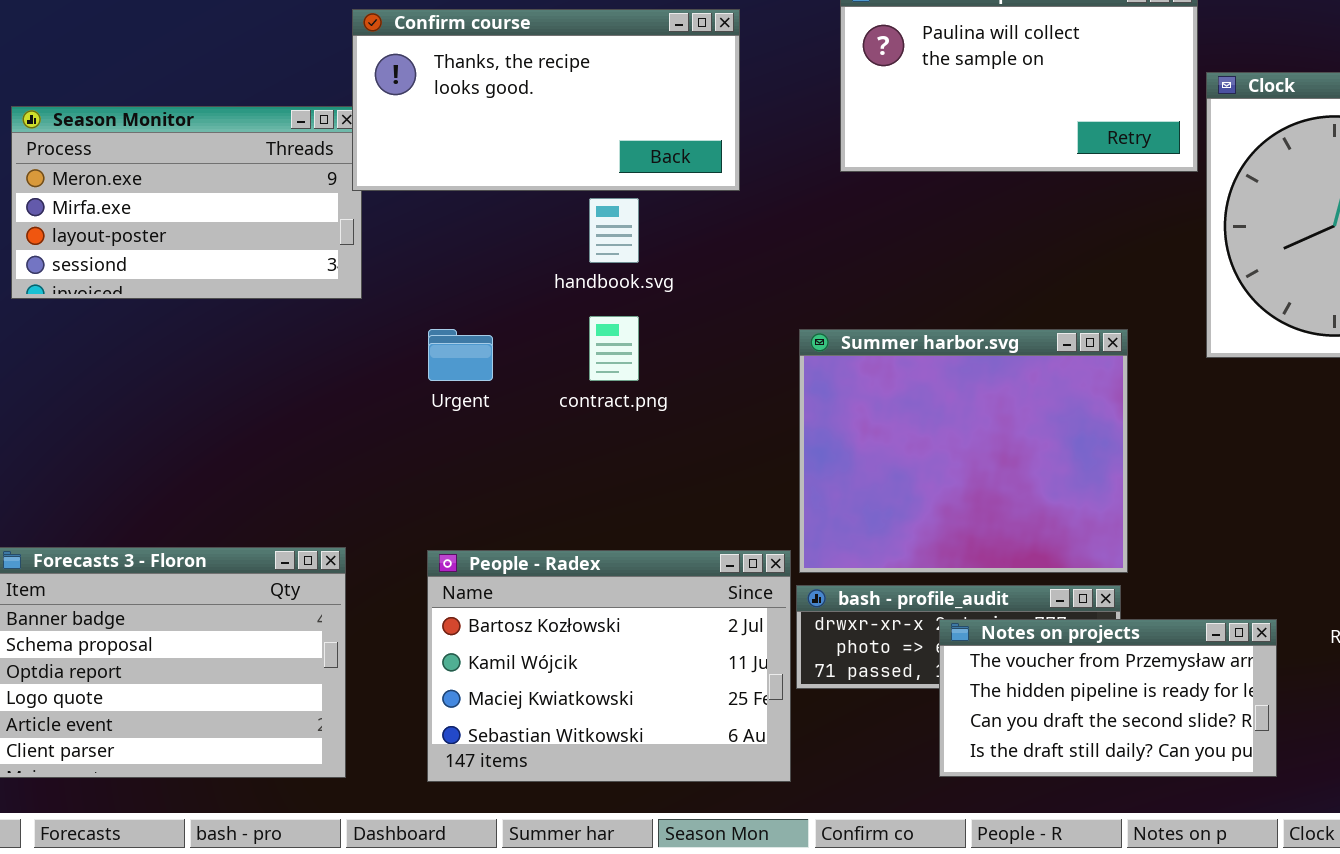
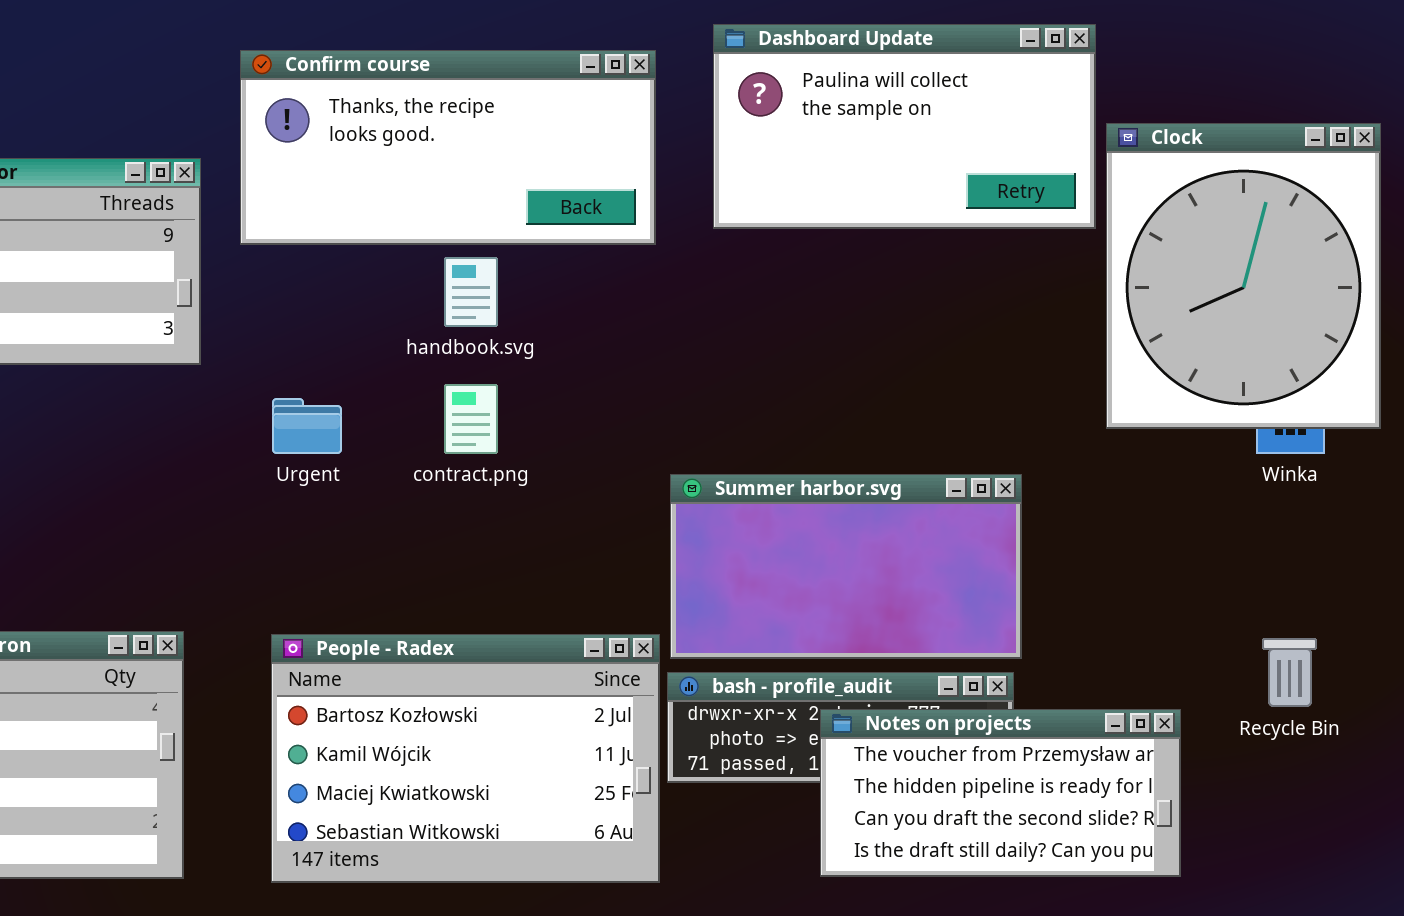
Confirm course: [352,9,740,191] -> [240,50,656,245], moved
Summer harbor.svg: [799,329,1128,573] -> [670,474,1022,659], resized

